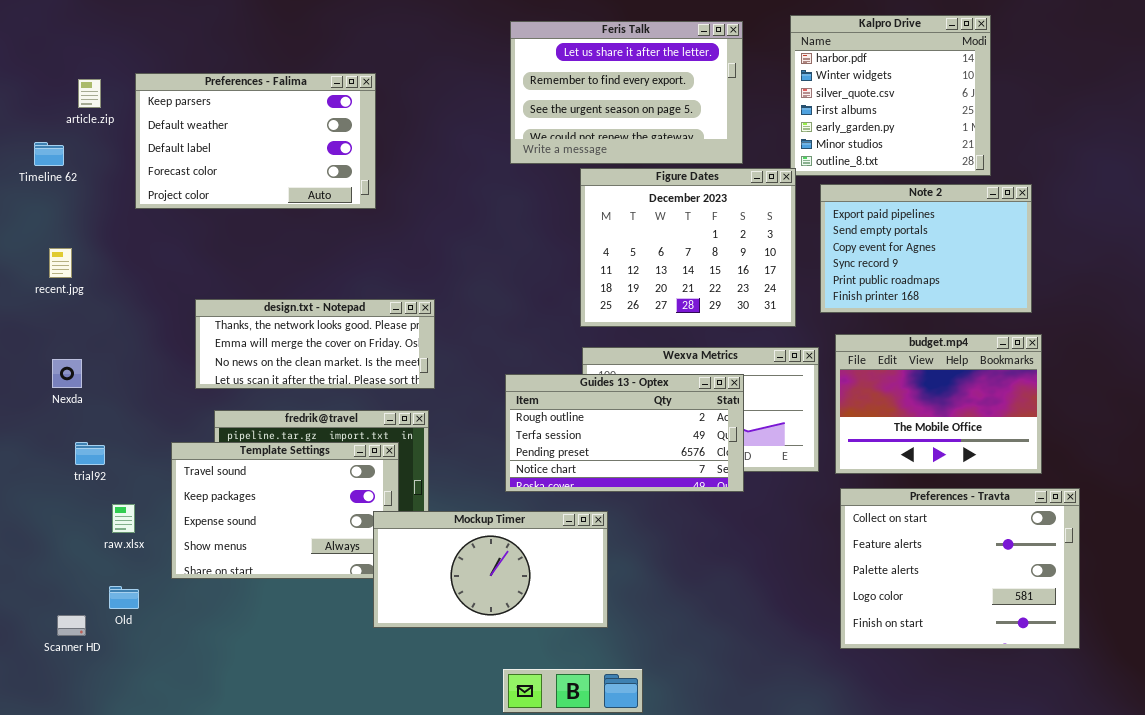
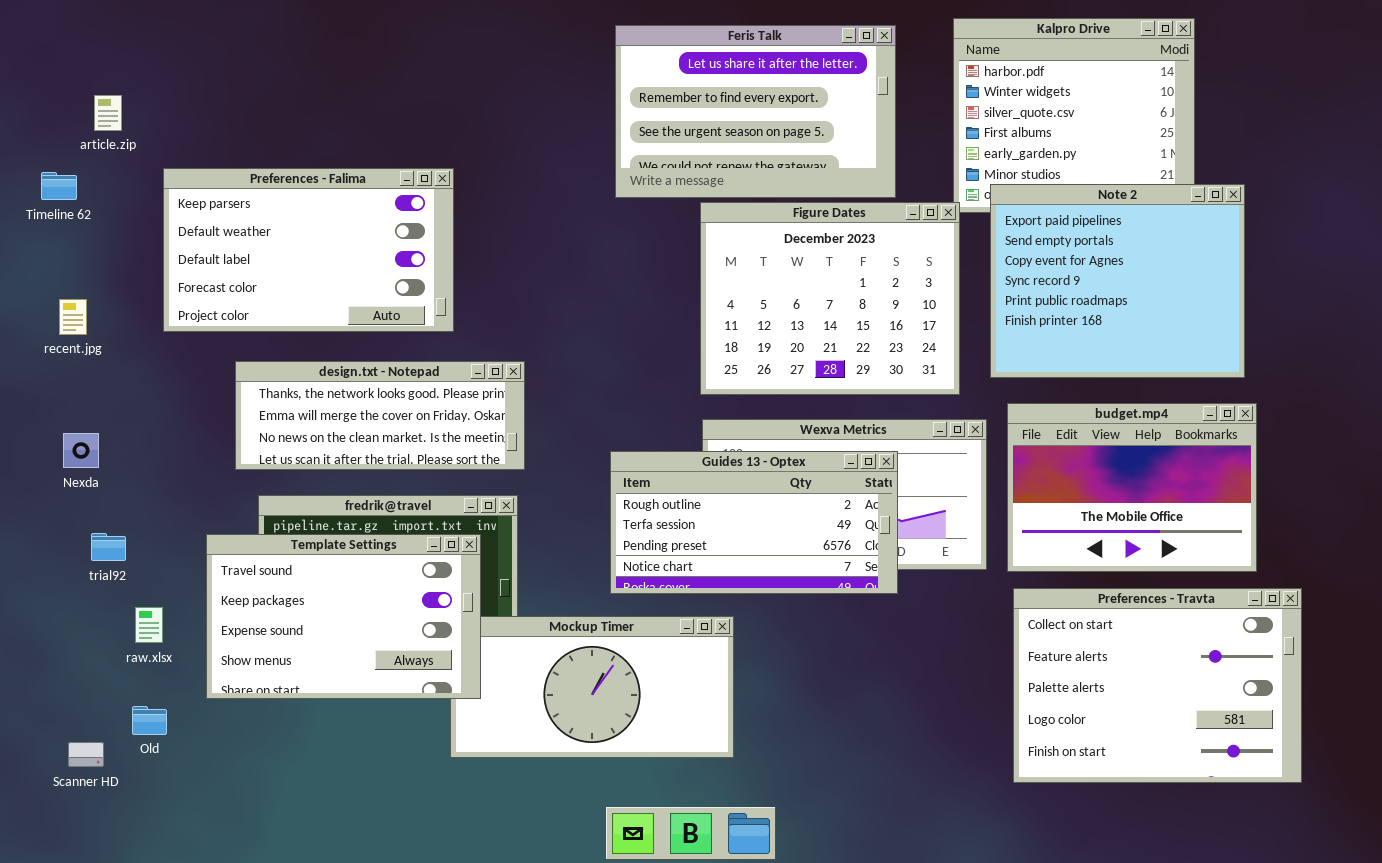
Preferences - Falima: [135,73,376,209] -> [163,168,454,332], moved
Note 2: [820,184,1032,313] -> [990,184,1245,378], resized
Template Settings: [171,442,399,579] -> [206,534,481,699], raised

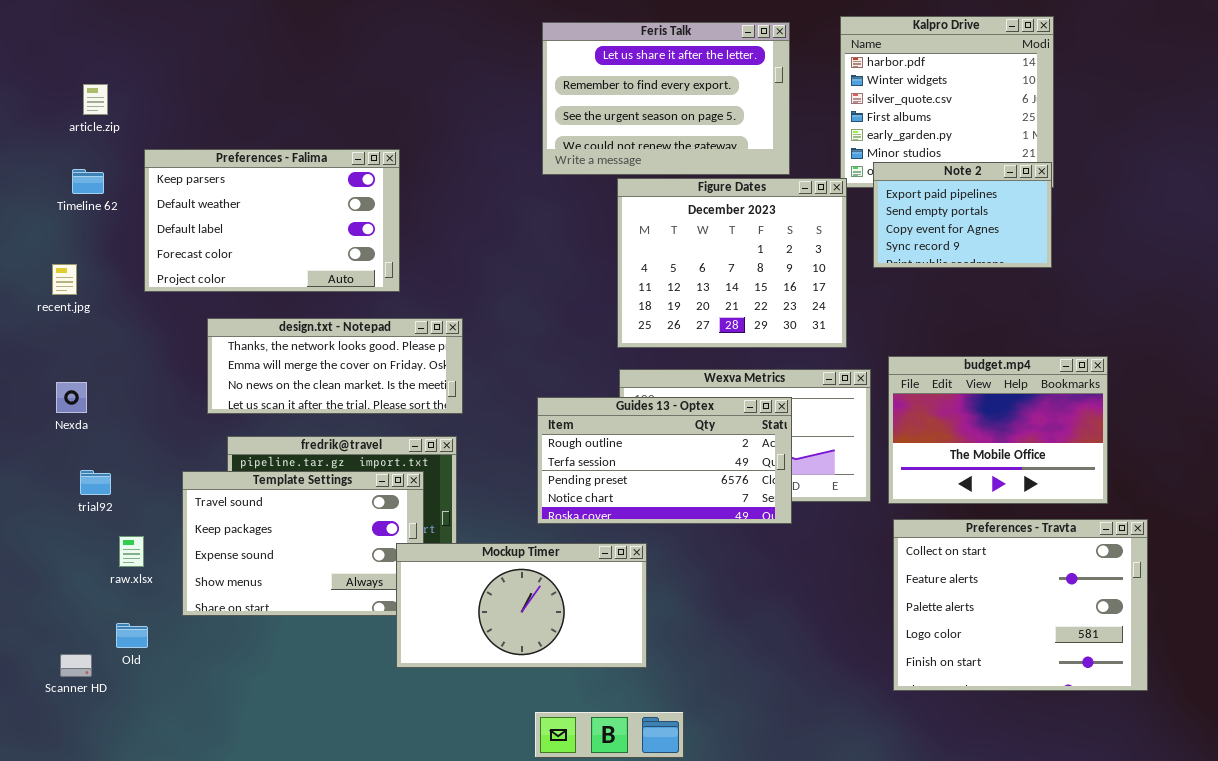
Timeline 62: [41,172,77,200] -> [72,169,104,194], moved
Note 2: [990,184,1245,378] -> [873,162,1052,268], resized
Mockup Timer: [450,616,734,758] -> [396,543,647,668], raised

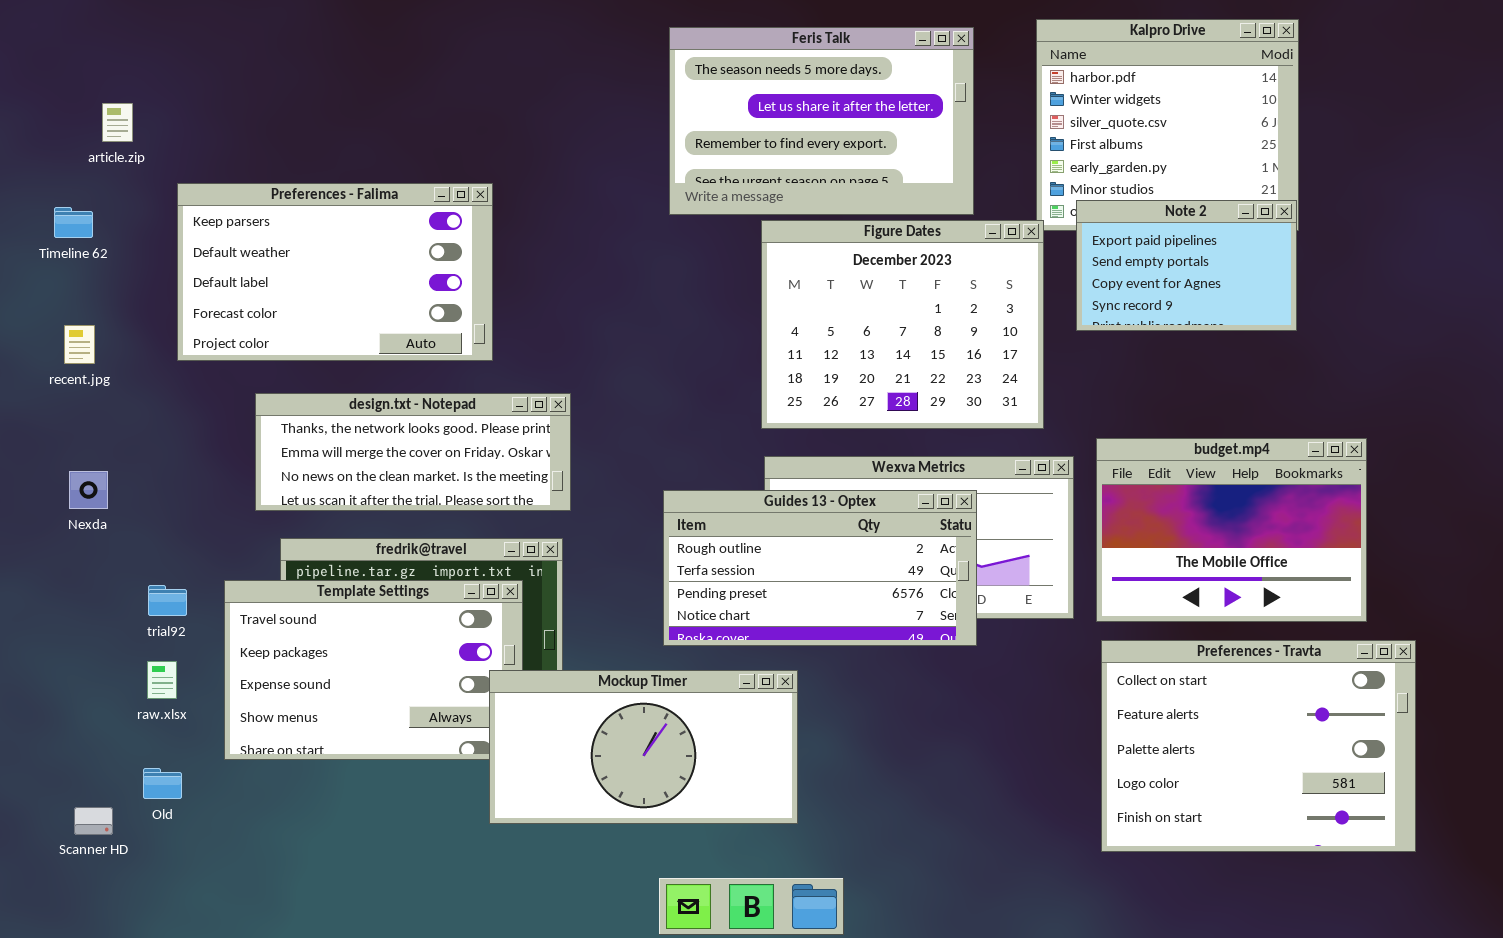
Feris Talk: [542,22,790,175] -> [669,27,974,215], scrolled up 1 row
Timeline 62: [72,169,104,194] -> [54,207,93,238], moved
trial92: [80,470,111,495] -> [148,585,187,616], moved

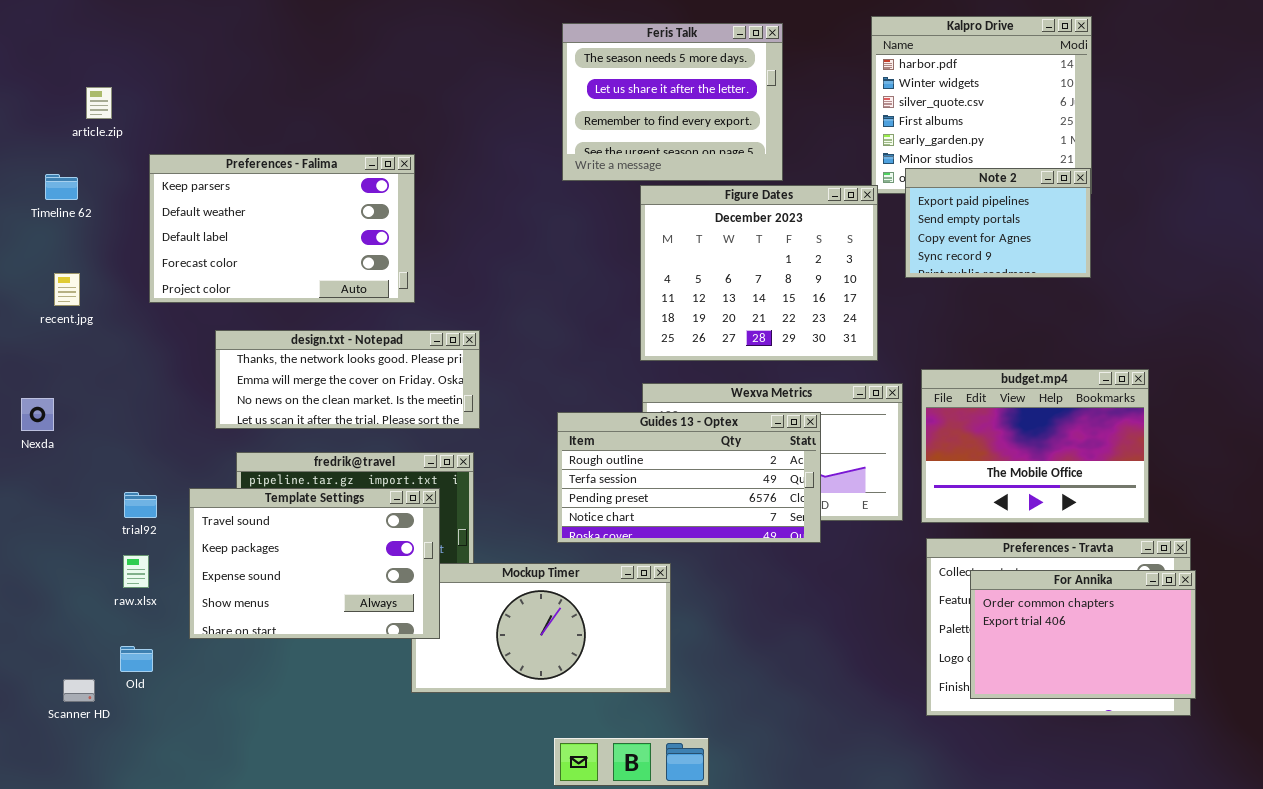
Feris Talk: [669,27,974,215] -> [562,23,783,181], resized
Nexda: [69,471,108,509] -> [21,398,54,431], moved
Template Settings: [224,580,523,760] -> [189,488,440,639], raised
For Annika: none -> [970,570,1196,699], opened

